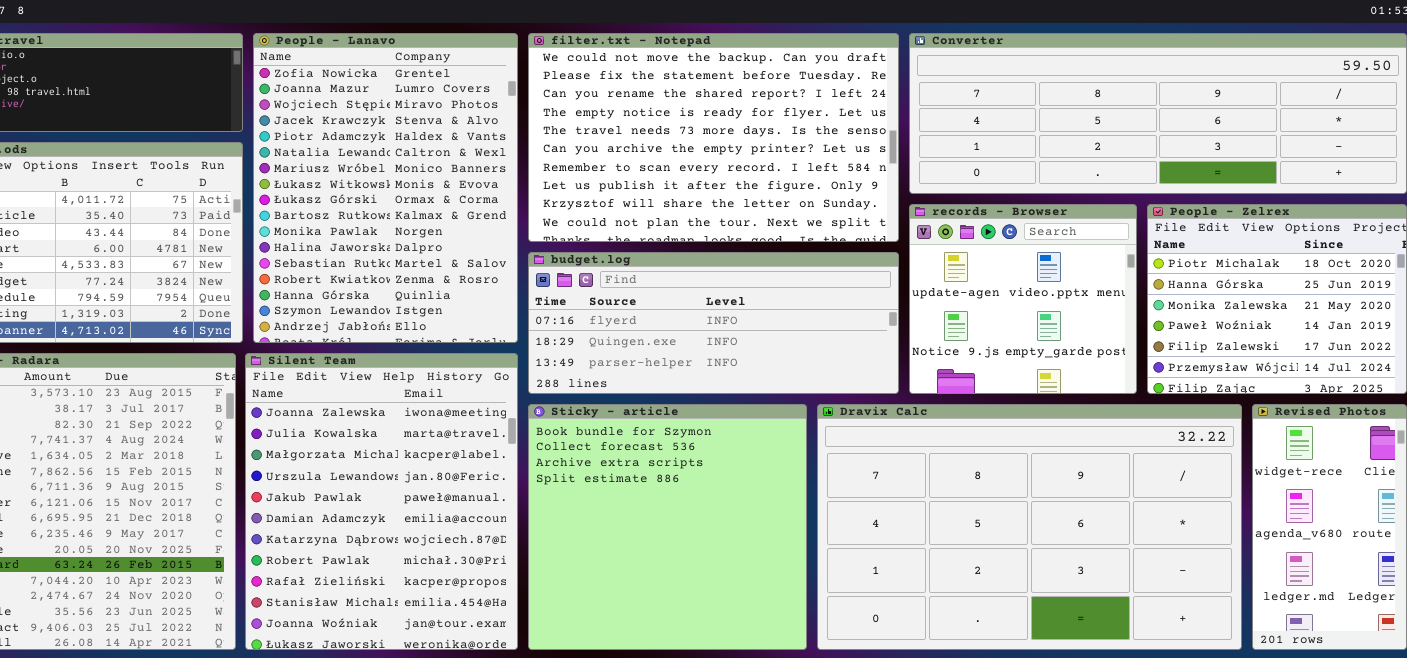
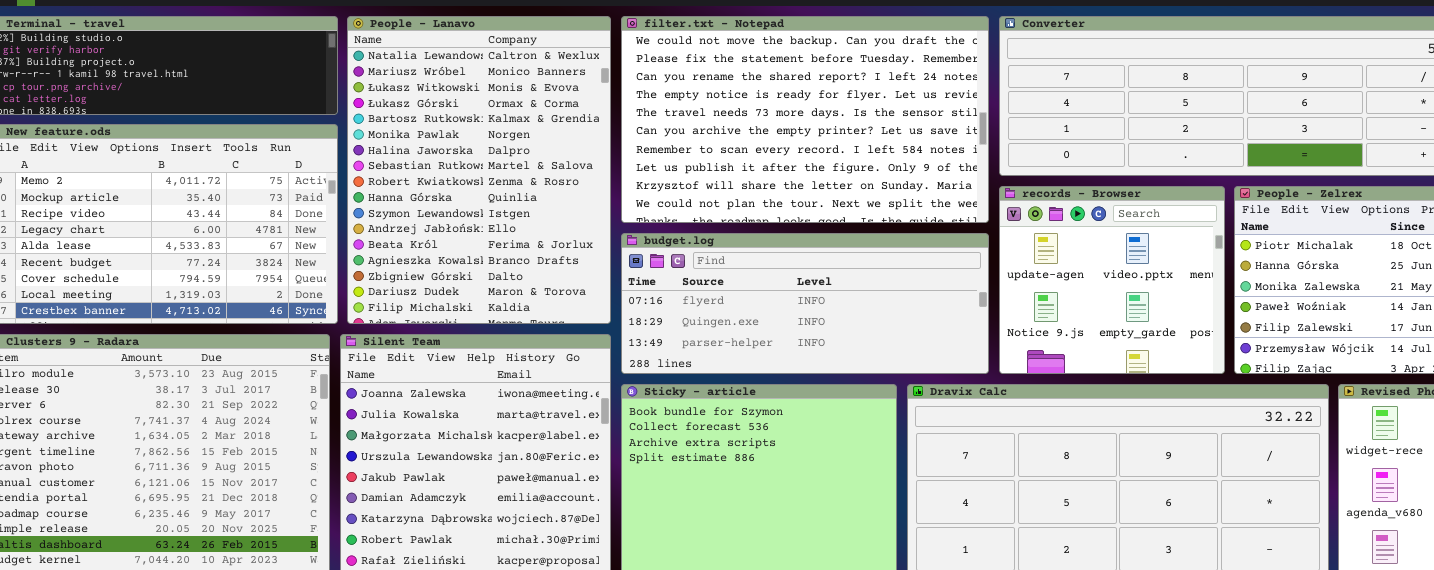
People - Lanavo: [253,33,518,343] -> [347,16,611,324], scrolled down 5 rows

